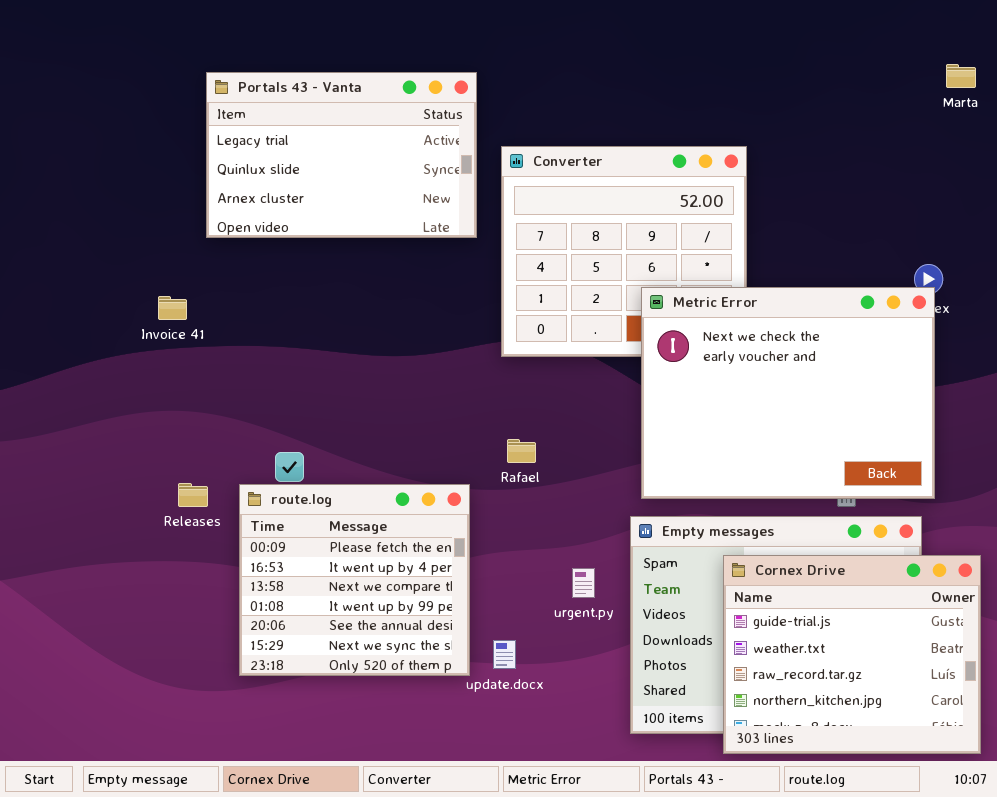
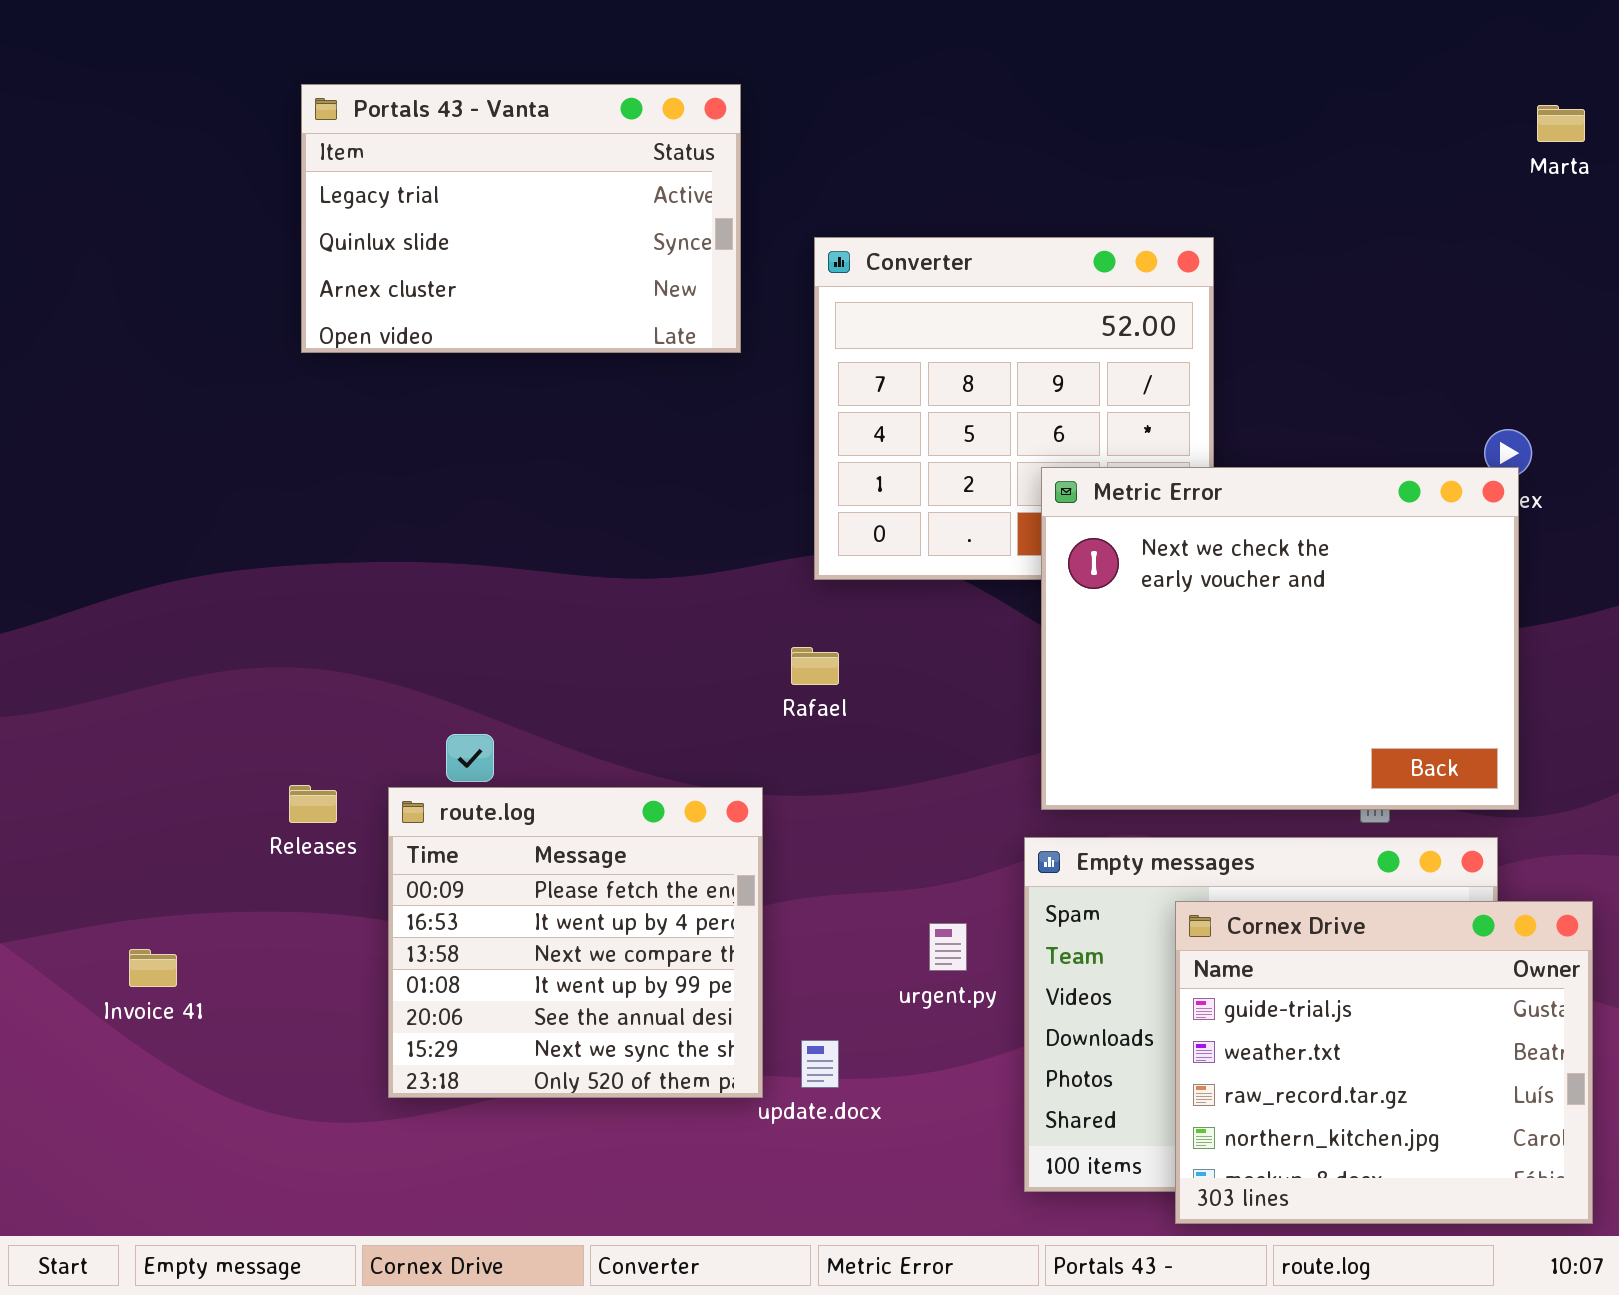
Portals 43 - Vanta: [206,72,477,238] -> [301,84,741,353], moved
Invoice 41: [158,296,187,320] -> [129,949,177,987], moved
Rafael: [507,439,536,463] -> [791,647,839,685], moved

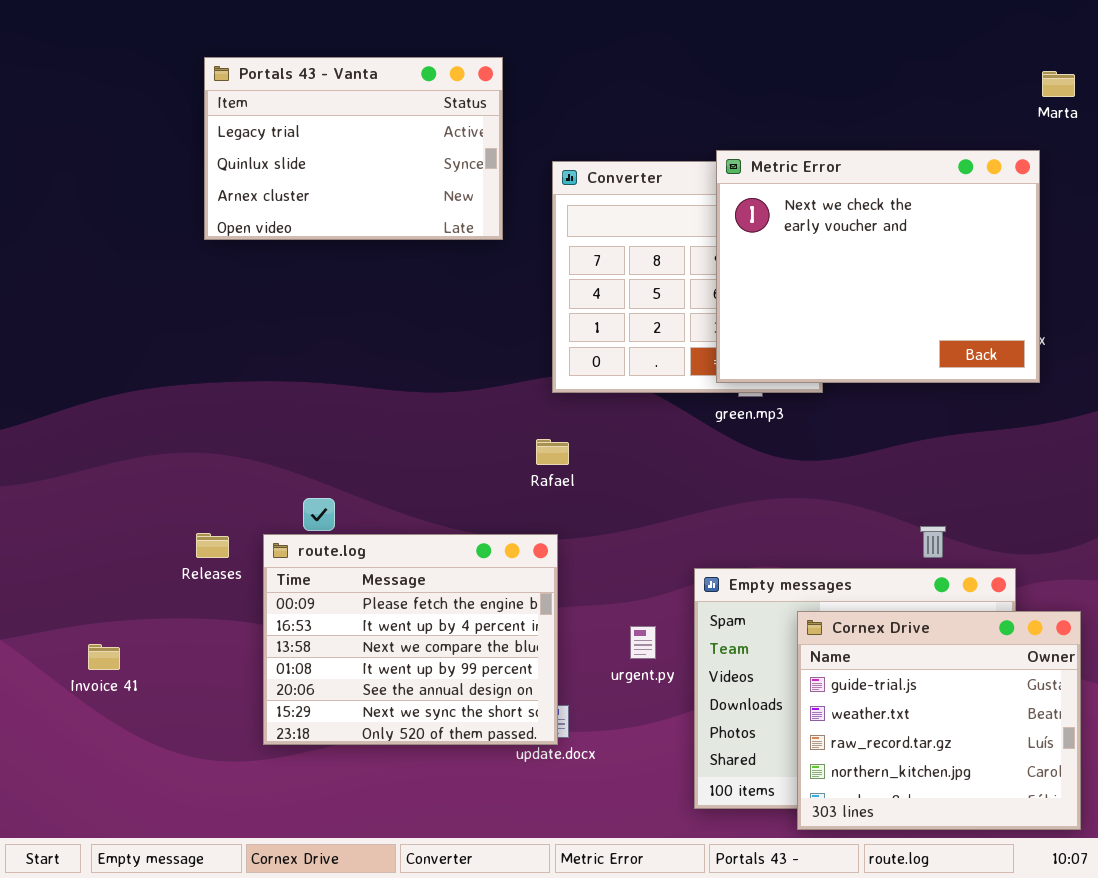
Metric Error: [1041,467,1519,810] -> [716,150,1040,383], moved
route.log: [388,787,763,1098] -> [263,534,558,745], resized

